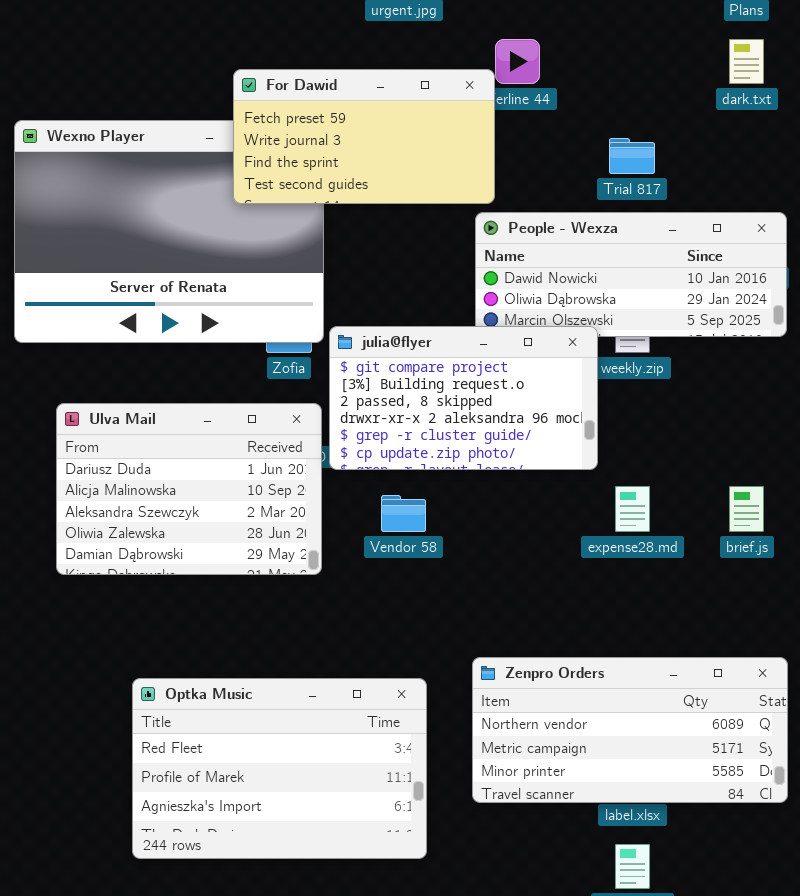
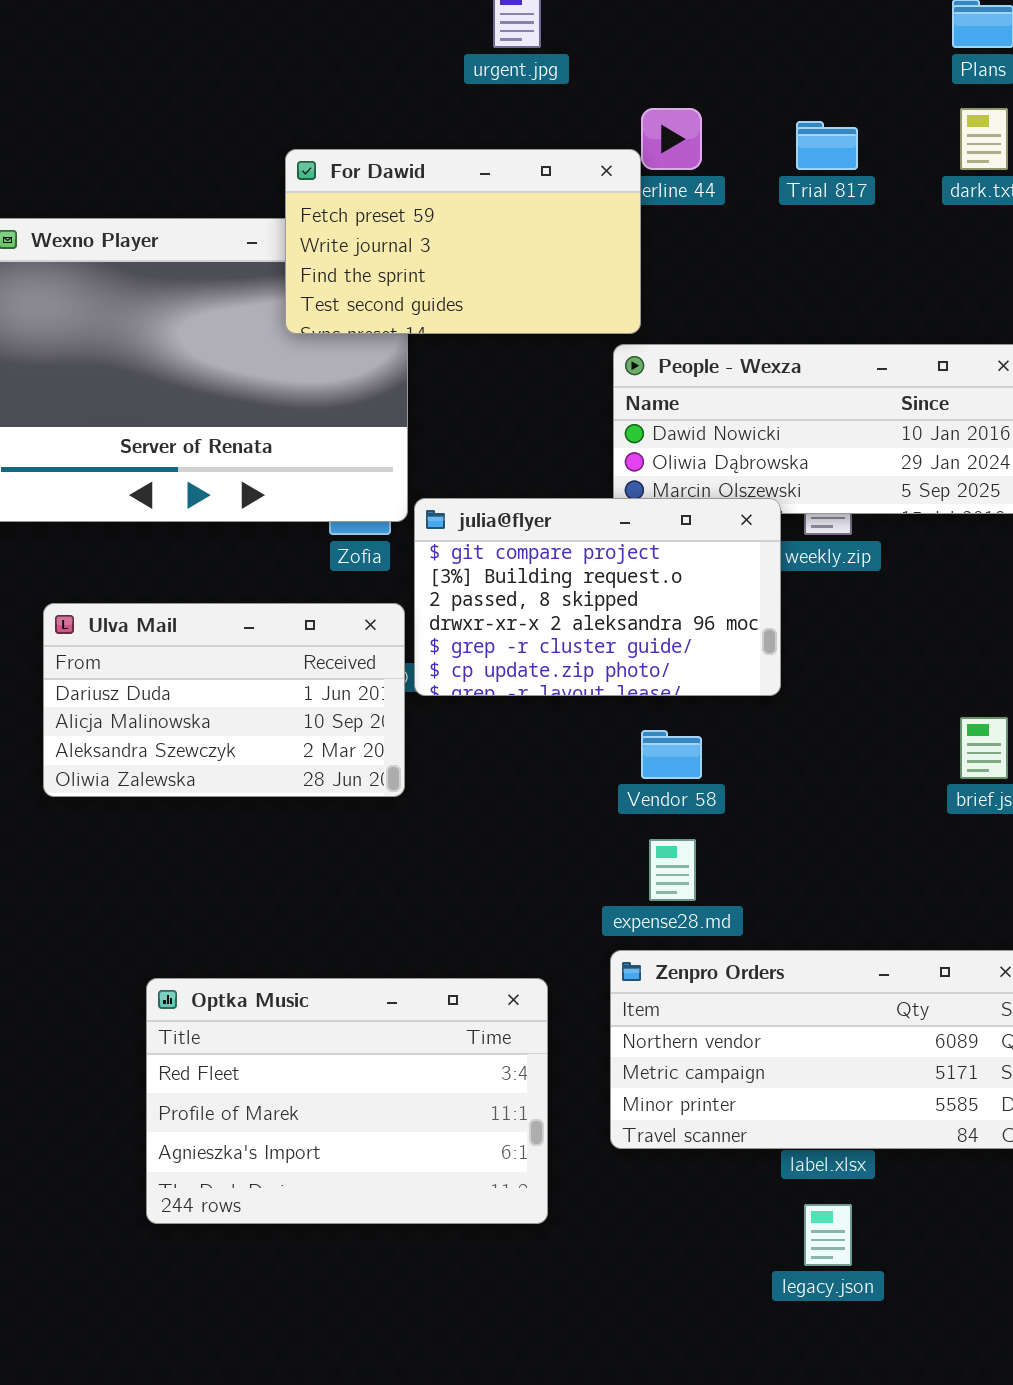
Trial 817: [609,138,655,174] -> [796,121,858,170], moved
Ulva Mail: [56,403,322,575] -> [43,603,405,797], resized
expense28.md: [615,486,650,532] -> [649,839,696,901], moved
Vendor 58: [381,495,426,532] -> [641,730,702,779], moved

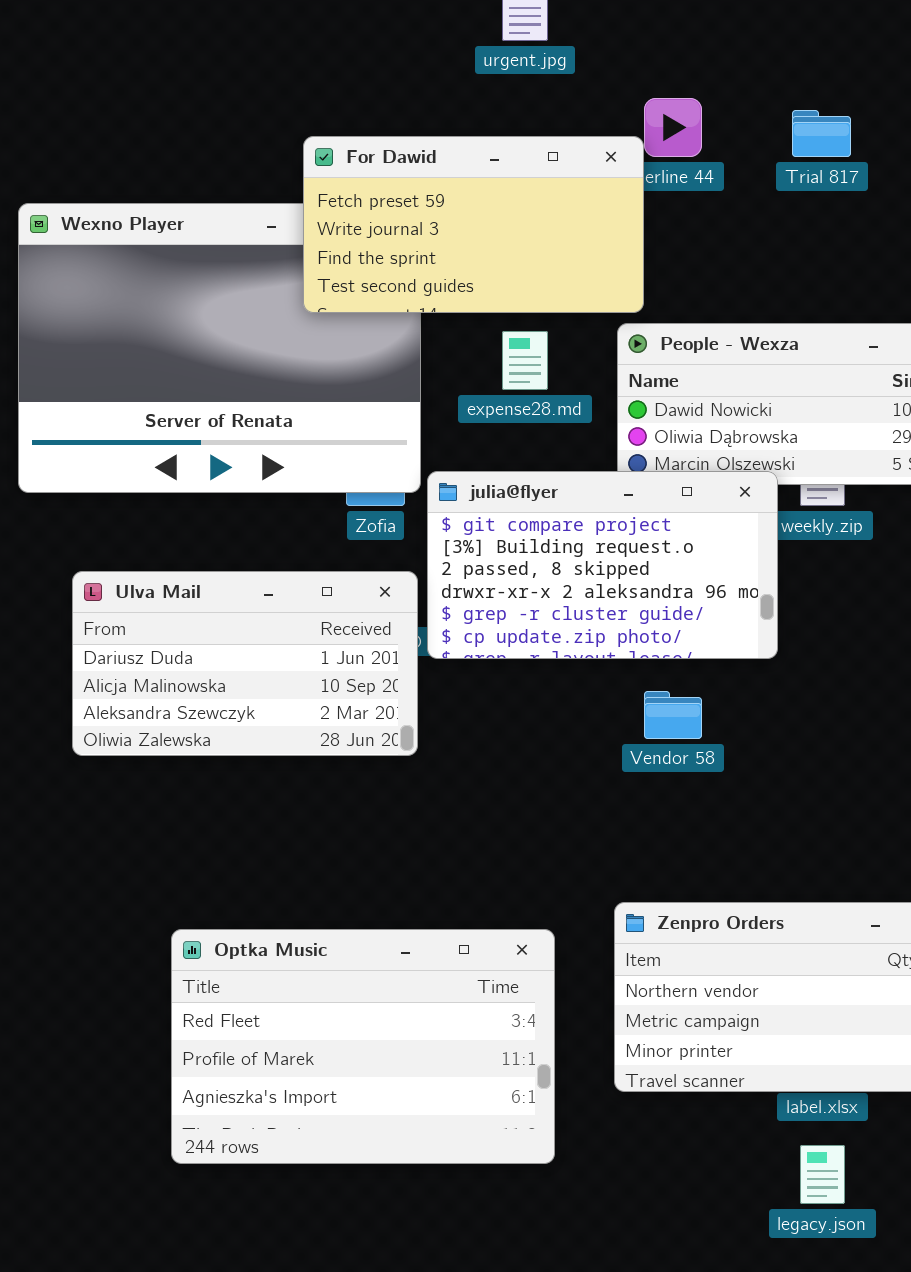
expense28.md: [649,839,696,901] -> [502,331,548,390], moved

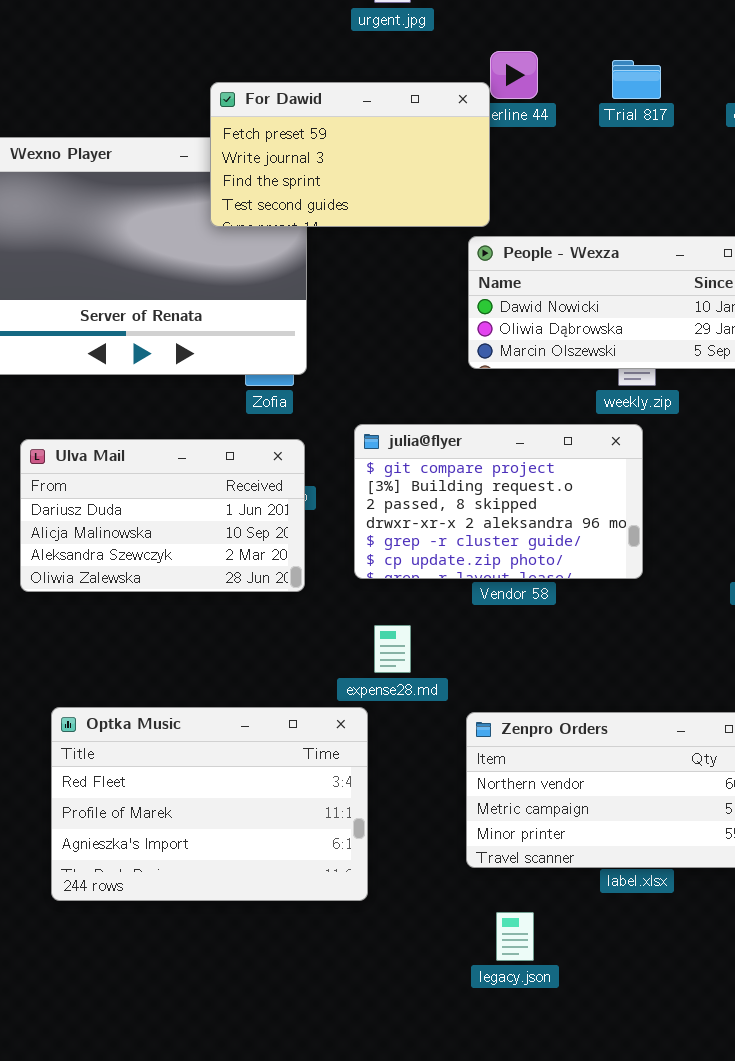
expense28.md: [502,331,548,390] -> [374,625,411,673], moved
julia@flyer: [427,471,778,659] -> [354,424,643,579], moved
Optka Music: [171,929,555,1164] -> [51,707,368,901], moved
legacy.json: [800,1145,845,1204] -> [496,912,534,961], moved

